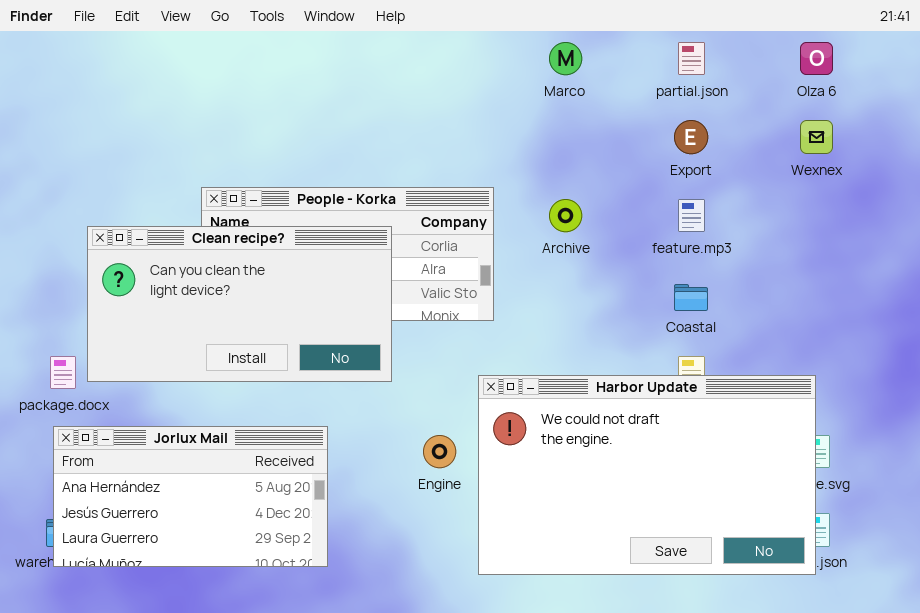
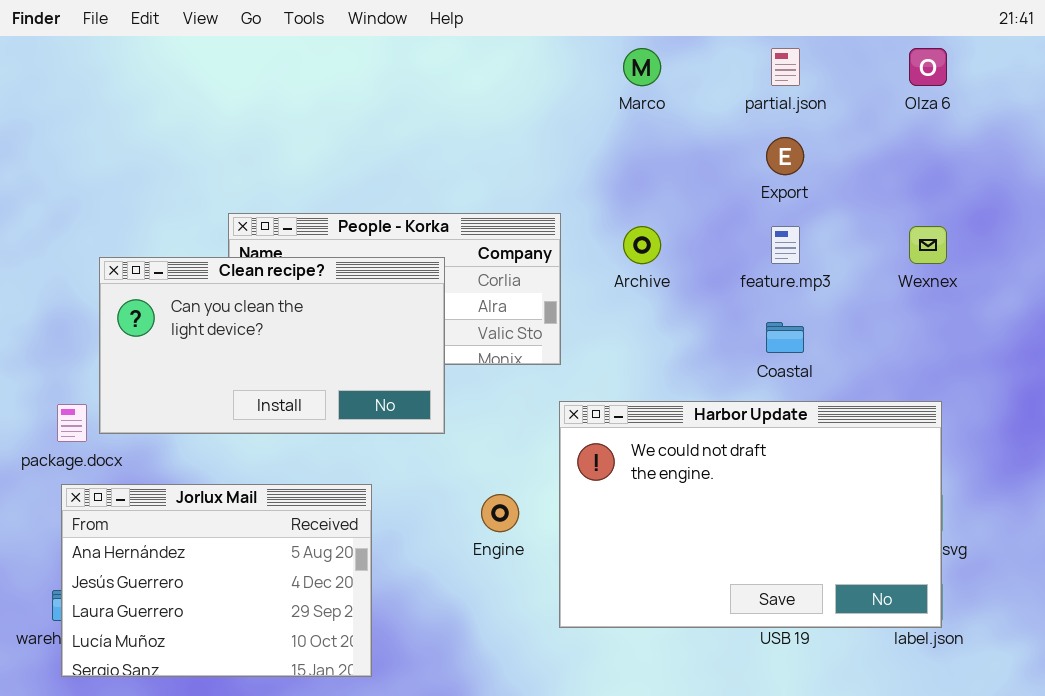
Wexnex: [800,120,833,154] -> [909,226,947,264], moved
Harbor Update: [478,375,816,575] -> [559,401,942,628], moved
Jorlux Mail: [53,426,328,567] -> [61,484,372,677], resized

